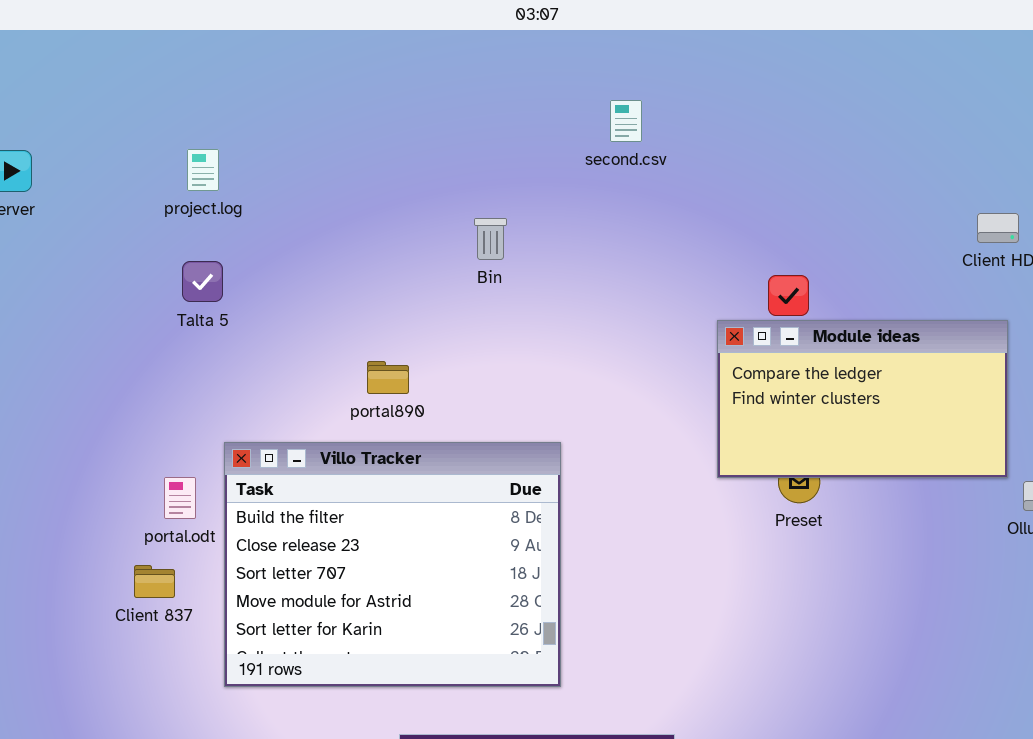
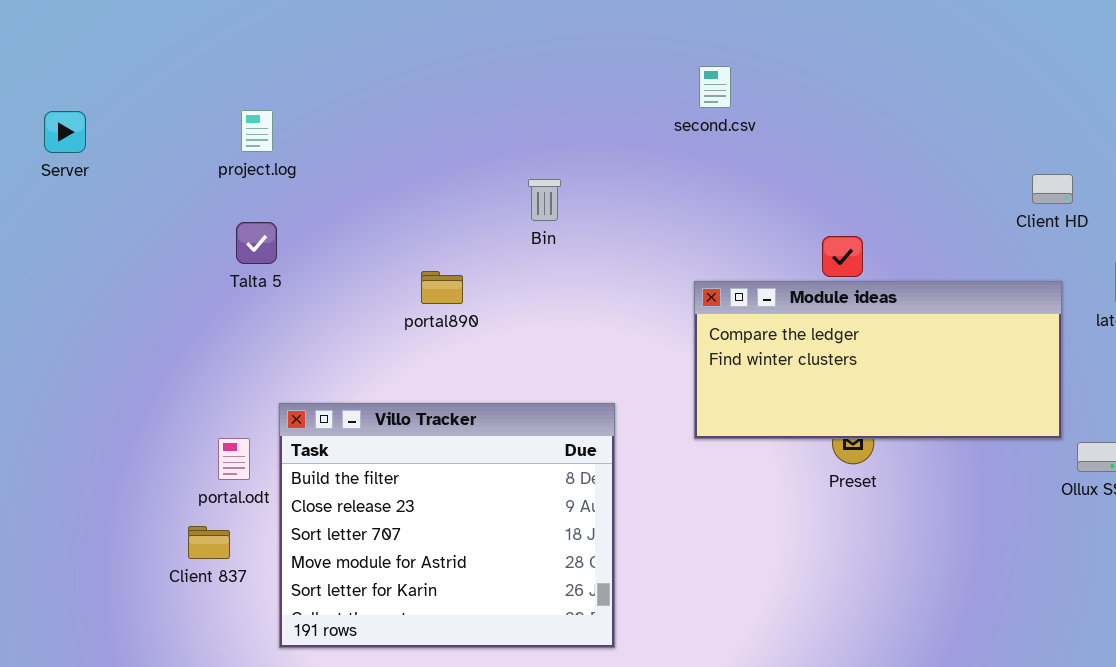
second.csv: [610,100,642,142] -> [699,66,731,108], moved
Module ideas: [717,320,1008,478] -> [694,281,1062,439], resized
portal890: [367,361,409,394] -> [421,271,463,304], moved

